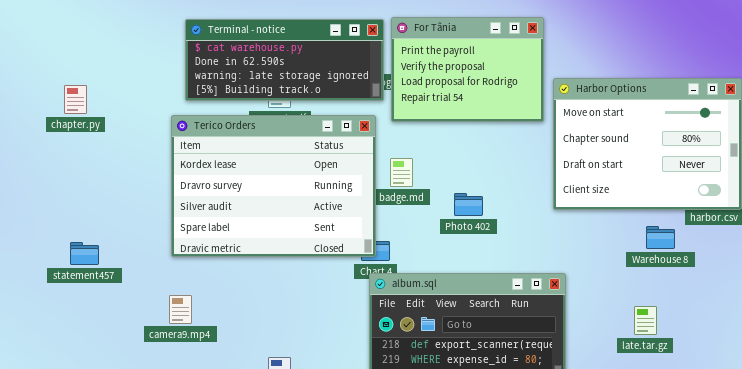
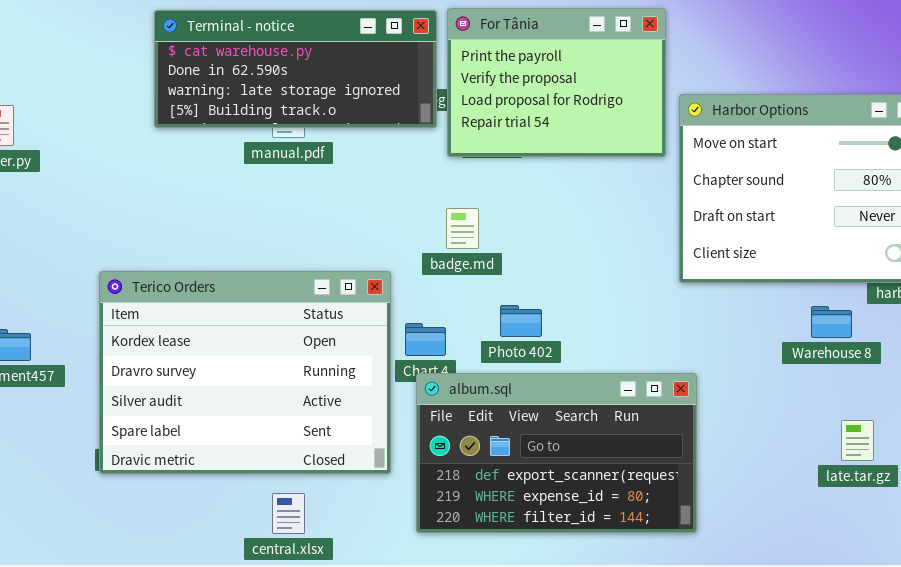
Terico Orders: [171,115,376,257] -> [99,271,391,474], moved
Photo 402: [454,193,483,216] -> [500,305,542,337], moved
late.tar.gz: [634,306,657,335] -> [841,420,874,461], moved

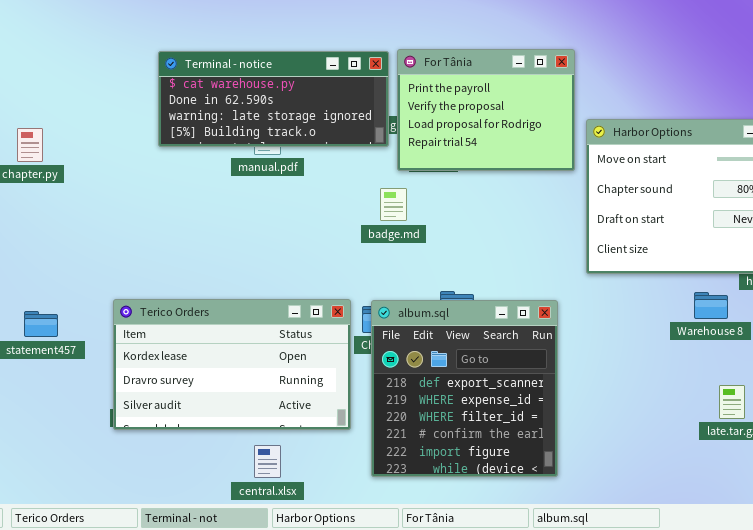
badge.md: [446,208,479,249] -> [380,188,407,221], moved
Terico Orders: [99,271,391,474] -> [113,299,351,430], resized
album.sql: [416,373,697,533] -> [371,300,558,477], resized

